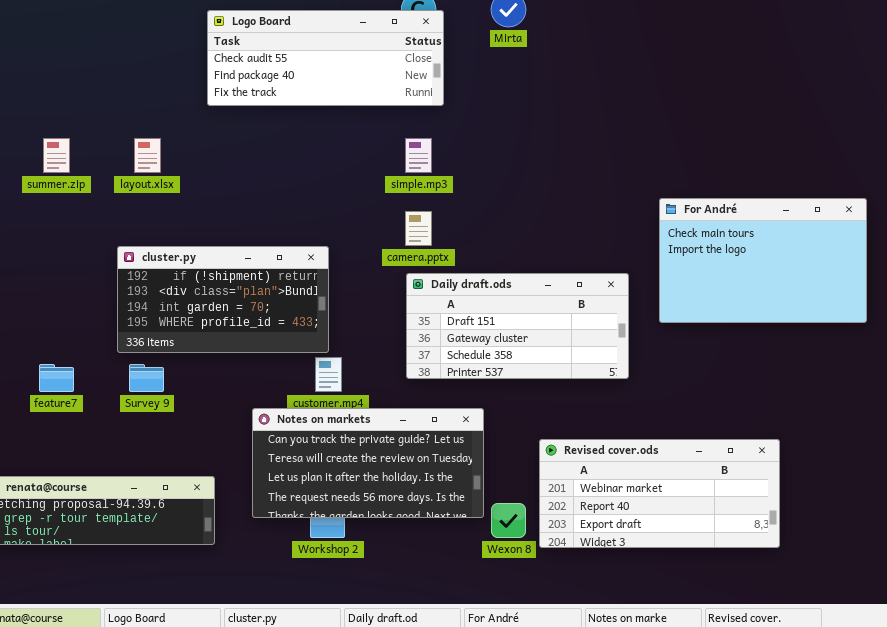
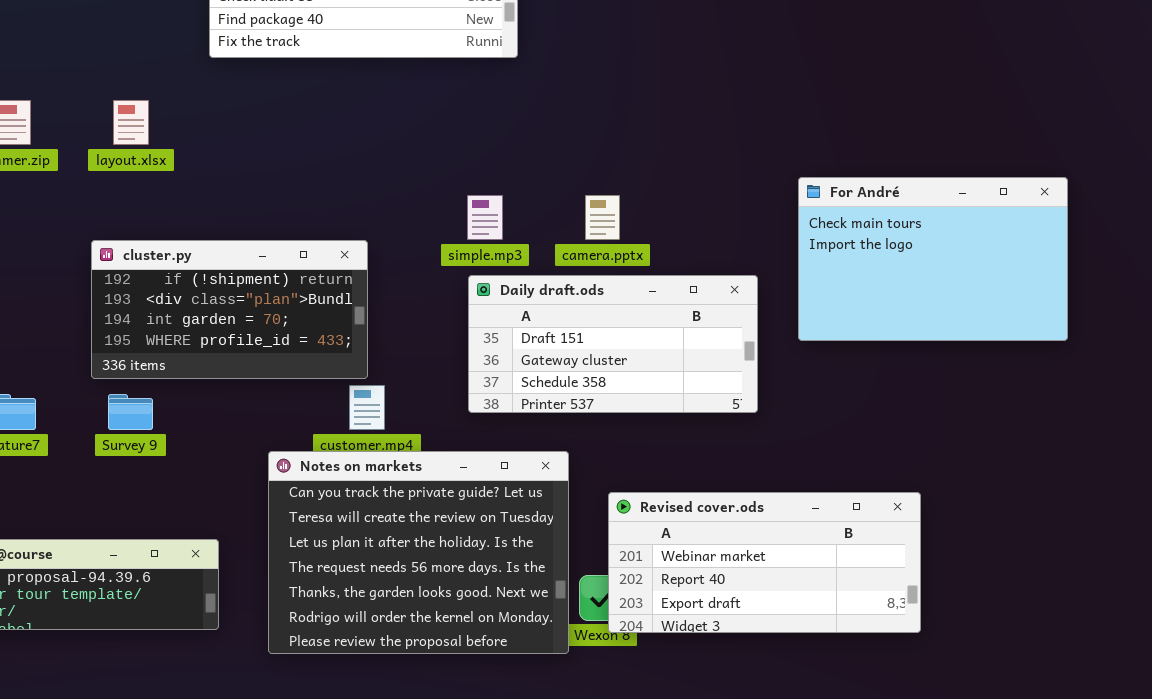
simple.mp3: [405,138,432,173] -> [467,195,503,240], moved
camera.pptx: [405,211,432,246] -> [585,195,620,240], moved
Notes on markets: [252,408,484,518] -> [268,451,569,654], resized
Revised cover.ods: [539,439,780,548] -> [608,492,921,633], moved

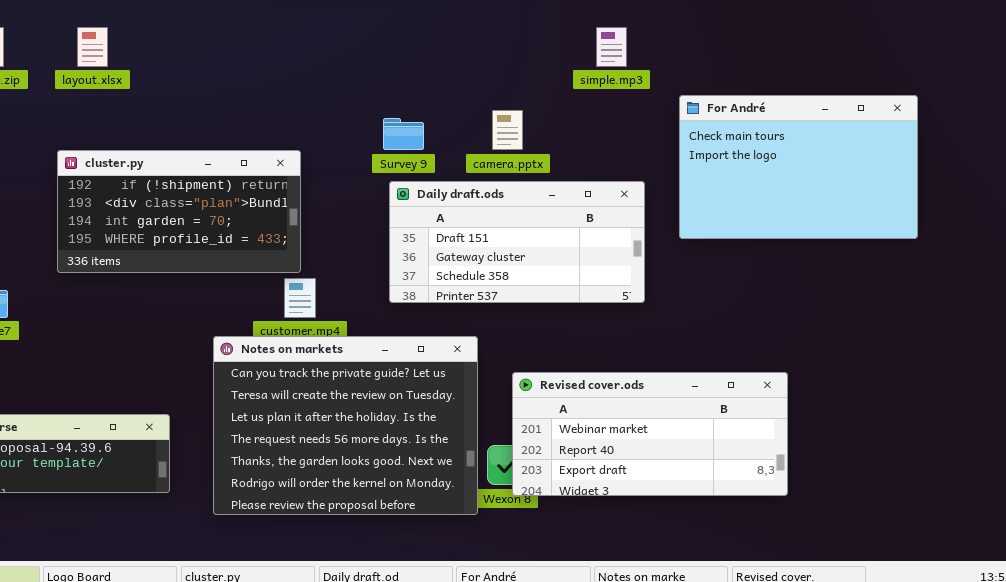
simple.mp3: [467,195,503,240] -> [596,27,627,67], moved
Survey 9: [108,394,153,430] -> [383,118,424,150], moved

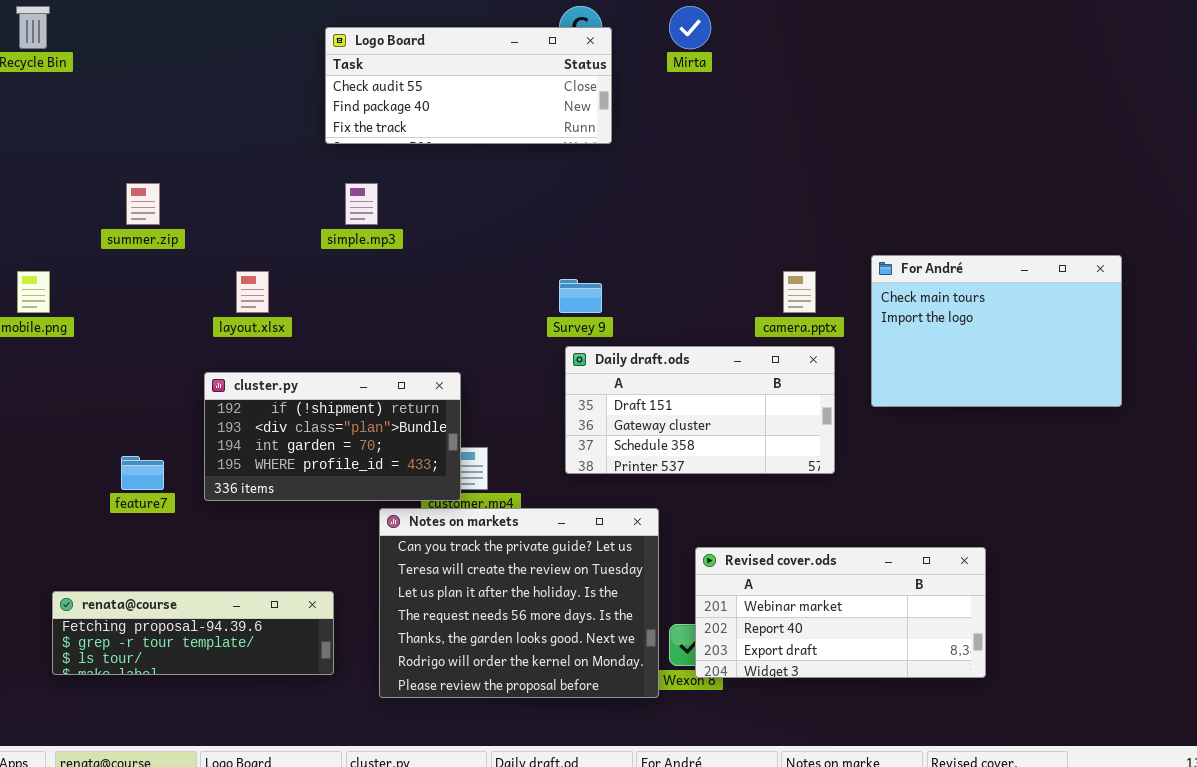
layout.xlsx: [77,27,108,67] -> [236,271,269,313], moved
simple.mp3: [596,27,627,67] -> [345,183,378,225], moved
camera.pptx: [492,110,523,150] -> [783,271,816,313], moved
cluster.py: [57,150,301,273] -> [204,372,461,501], moved

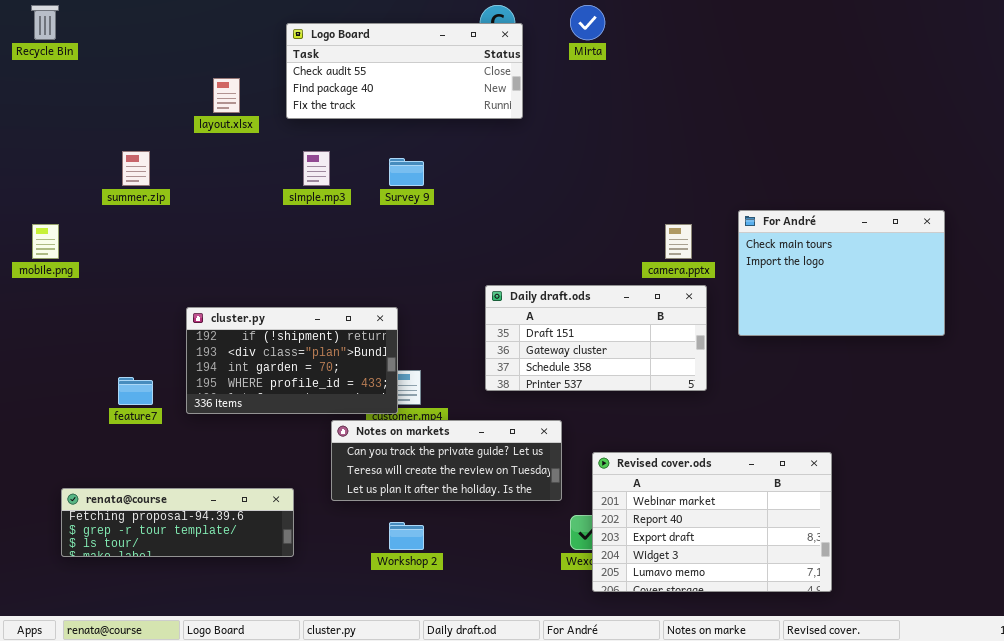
layout.xlsx: [236,271,269,313] -> [213,78,240,113], moved
Survey 9: [559,279,602,313] -> [389,158,424,186], moved
Notes on markets: [379,508,659,698] -> [331,420,562,501], resized
Revised cover.ods: [695,547,986,678] -> [592,452,832,592], resized

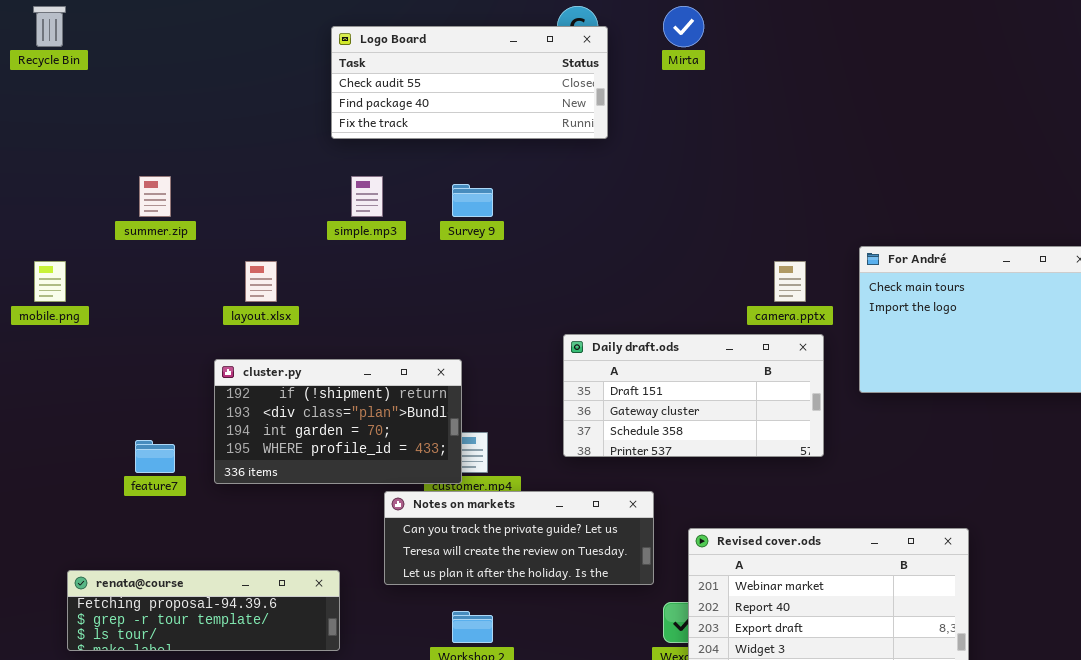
layout.xlsx: [213,78,240,113] -> [245,261,277,302], moved

